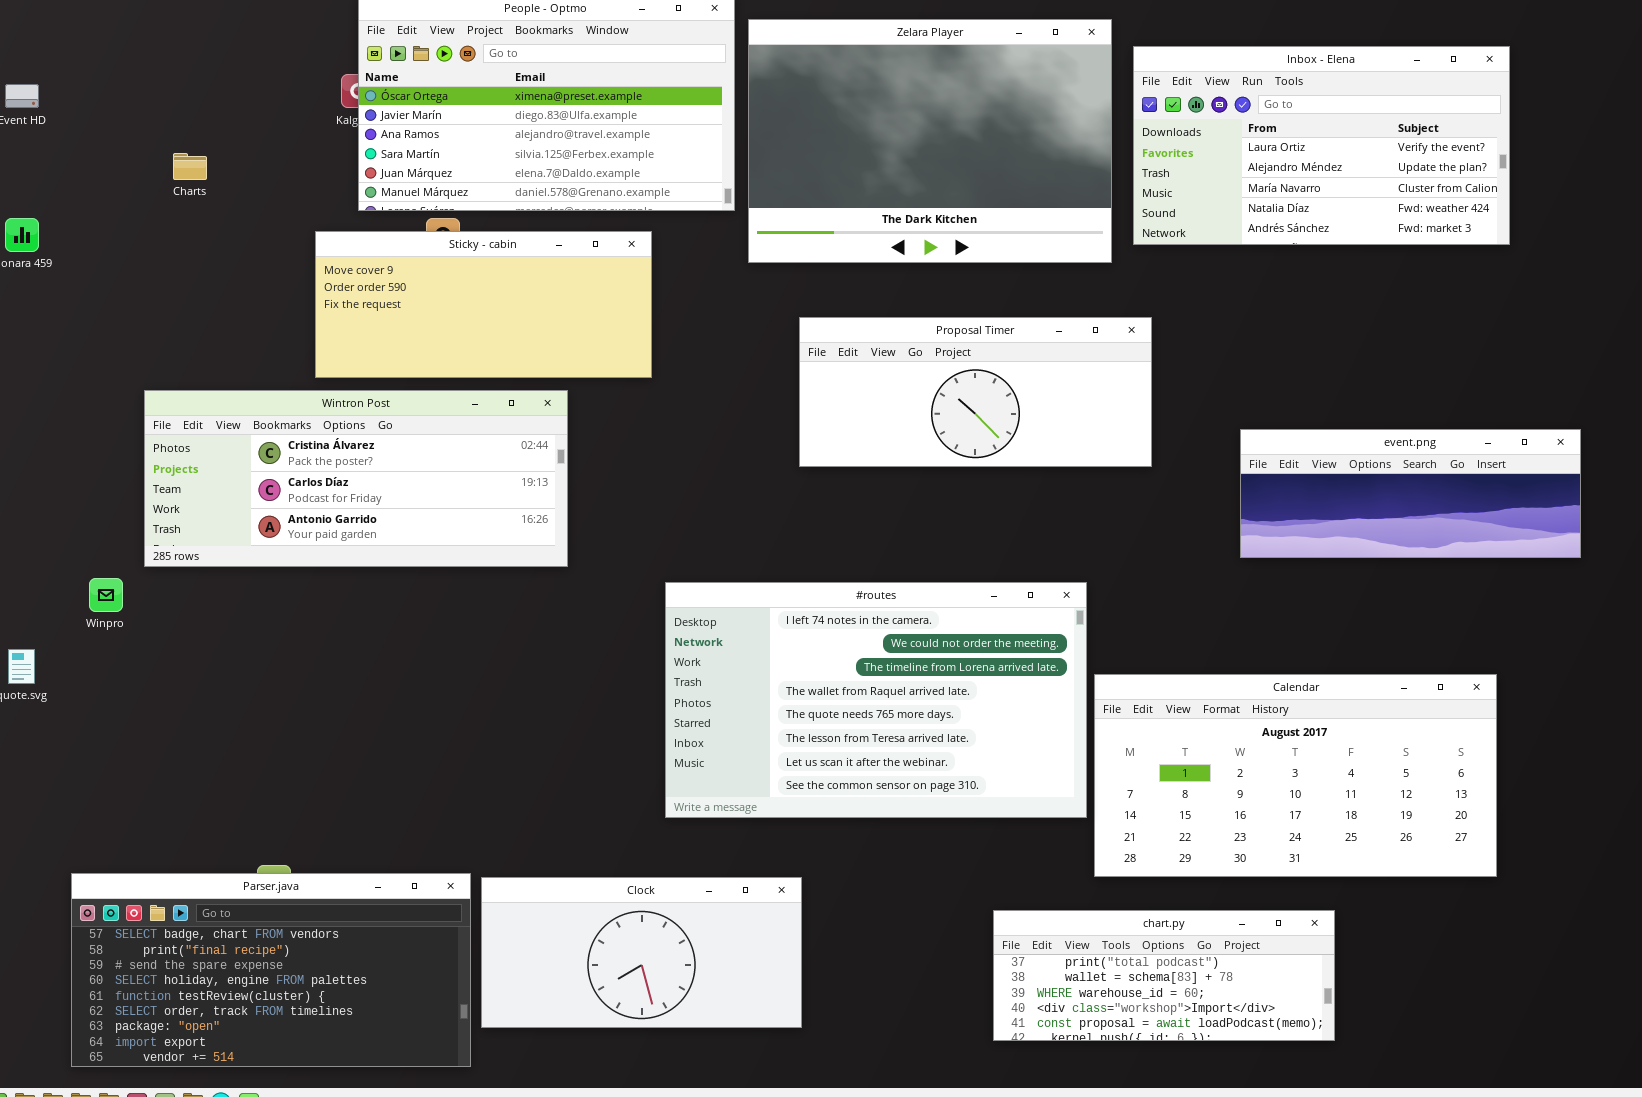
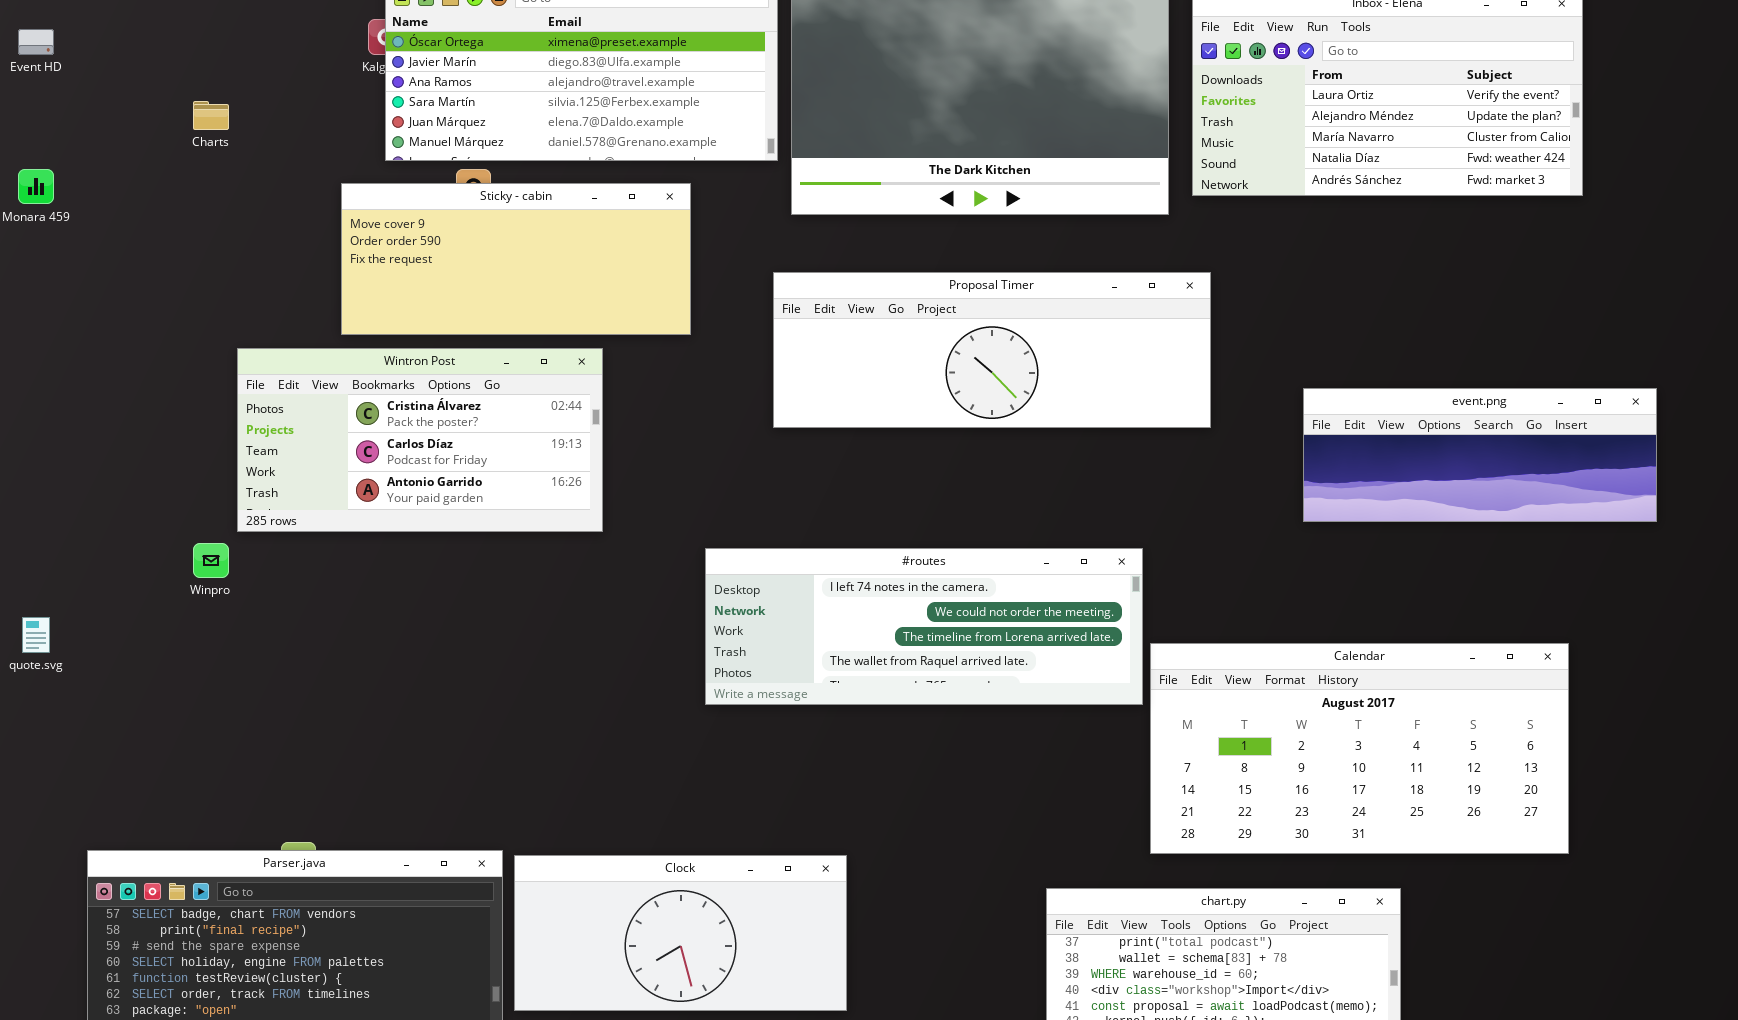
Proposal Timer: [799,317,1152,467] -> [773,272,1211,428], resized
Wintron Post: [144,390,568,567] -> [237,348,603,532], resized
Winpro: [89,578,123,612] -> [193,543,229,578], moved
#routes: [665,582,1087,818] -> [705,548,1143,705], resized

